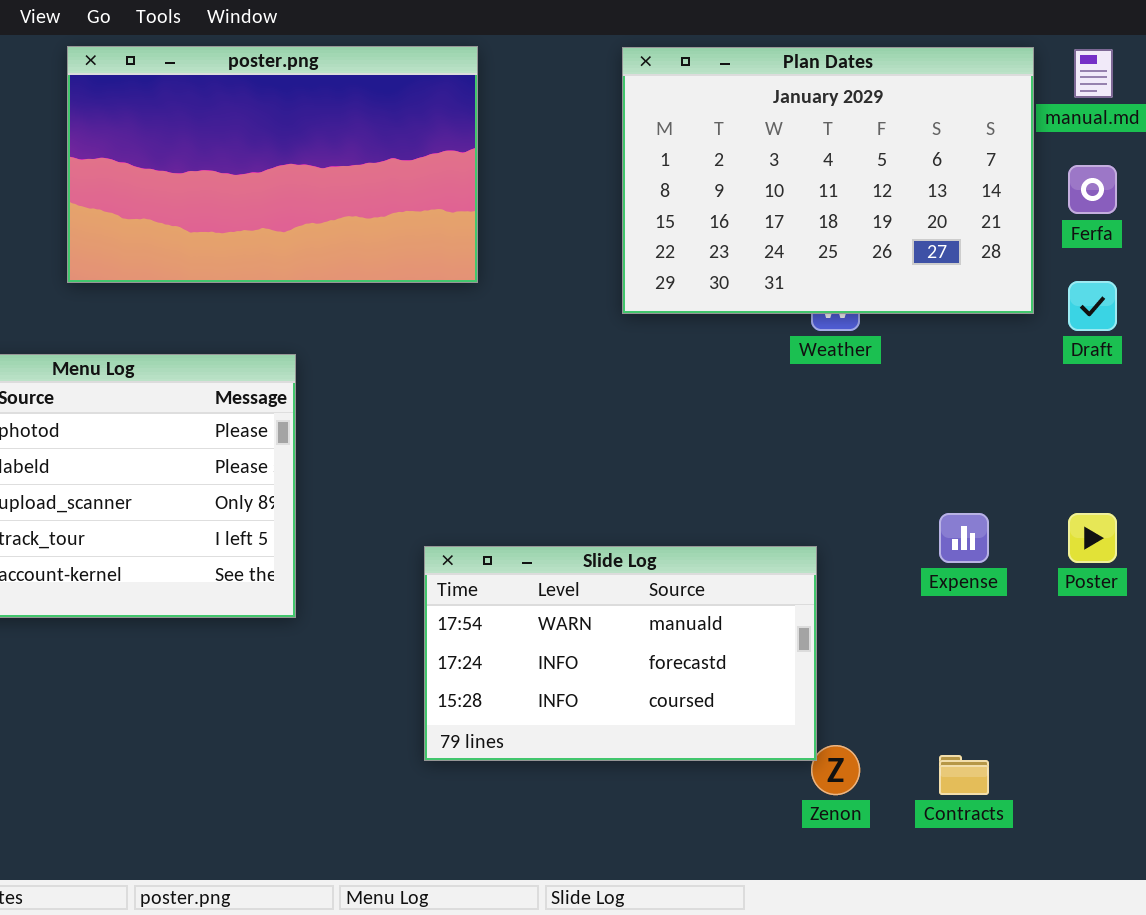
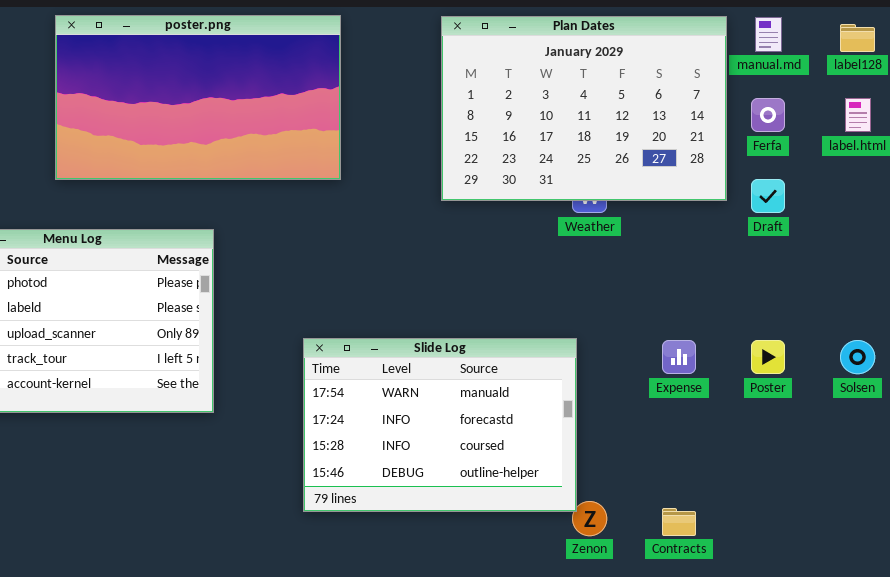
Slide Log: [424,546,817,761] -> [303,338,577,512], resized

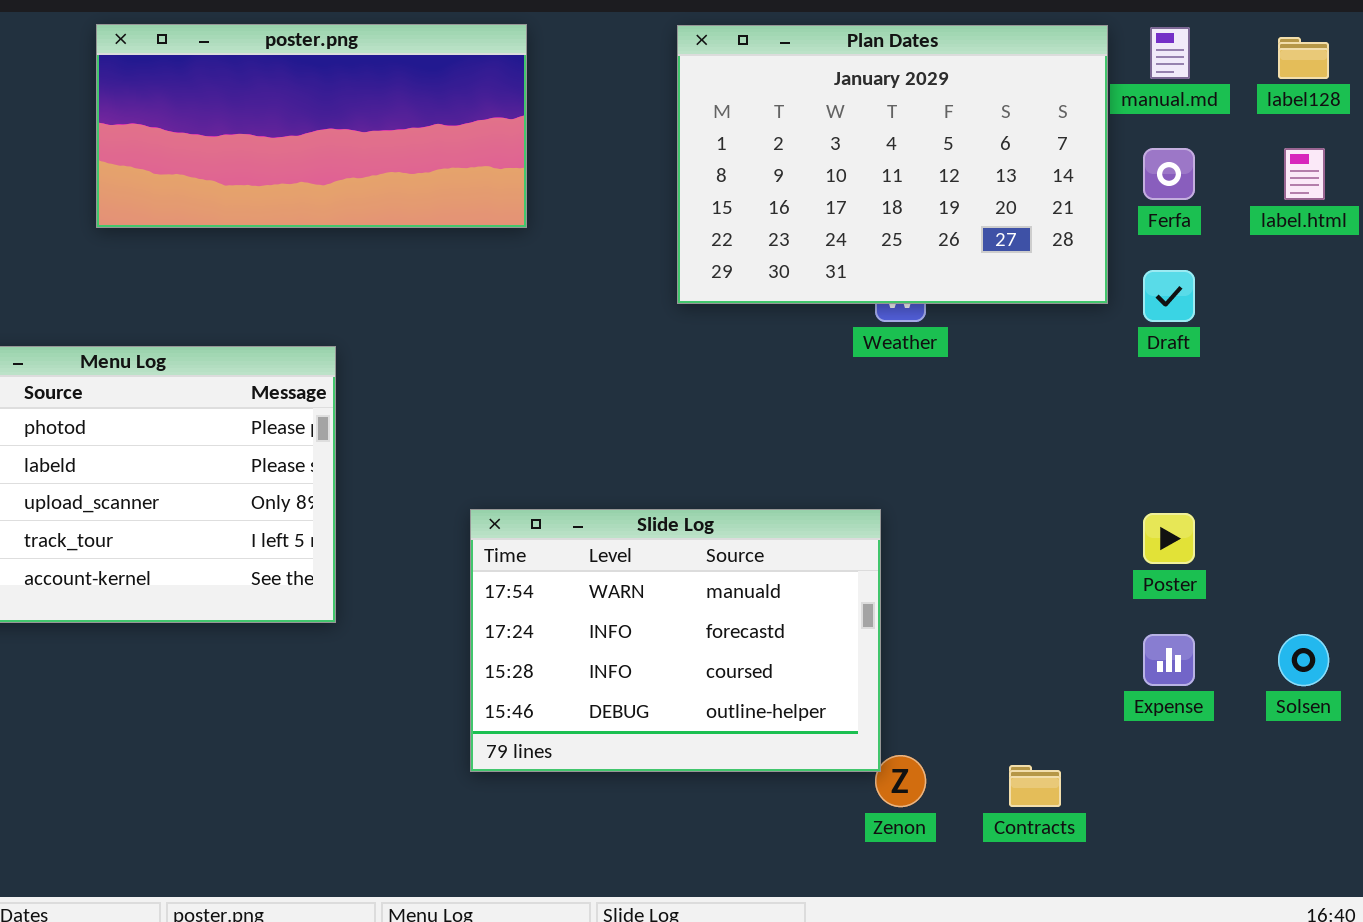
poster.png: [55,15,341,180] -> [96,24,527,228], resized
Expense: [662,340,696,374] -> [1143,634,1195,686], moved
Solsen: [840,340,875,374] -> [1278,634,1329,686], moved

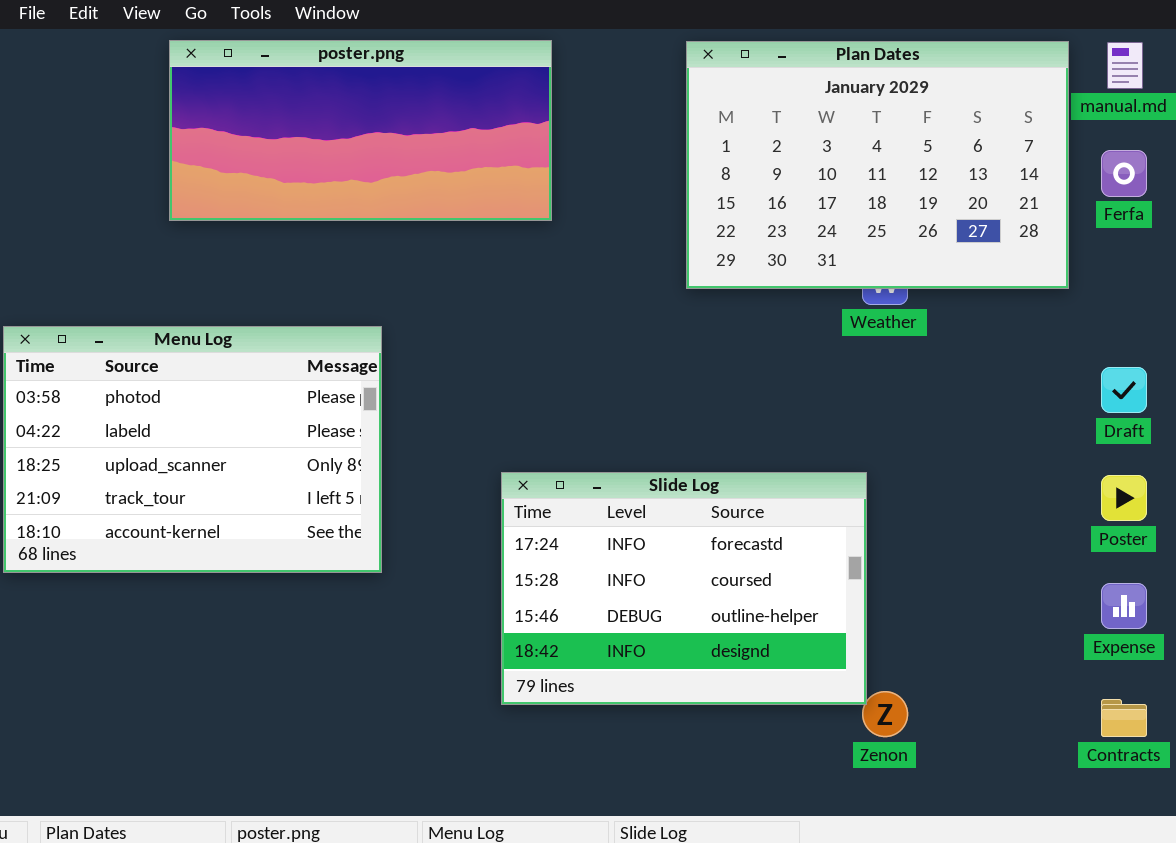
Draft: [1143,270,1195,322] -> [1101,367,1147,413], moved
Slide Log: [470,509,881,772] -> [501,472,867,705], scrolled down 1 row
Contracts: [1009,765,1061,807] -> [1101,699,1147,737], moved

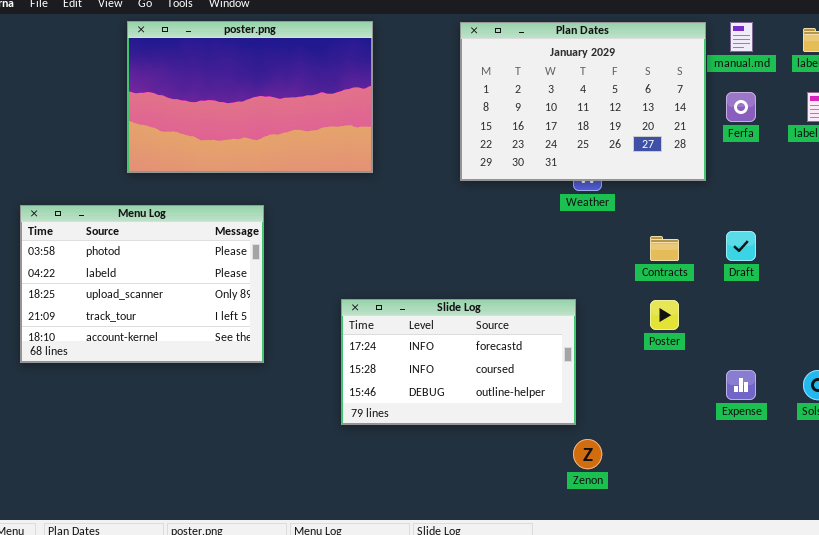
poster.png: [169,40,552,221] -> [127,21,373,173], resized
Slide Log: [501,472,867,705] -> [341,299,576,425], resized
Poster: [1101,475,1147,521] -> [650,300,679,330], moved
Contracts: [1101,699,1147,737] -> [650,236,679,261], moved

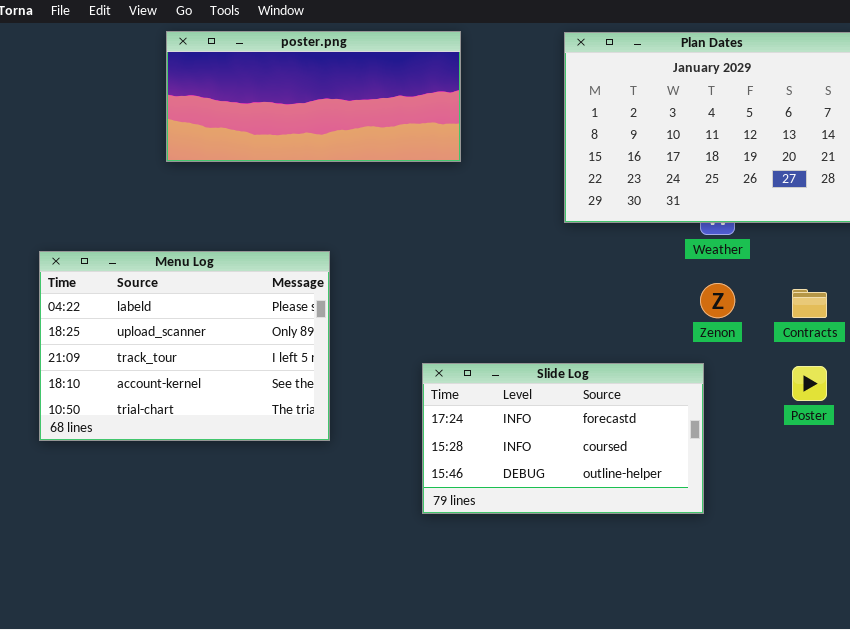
poster.png: [127,21,373,173] -> [166,31,461,162], resized
Menu Log: [20,205,264,363] -> [39,251,330,441], scrolled down 1 row
Zenon: [573,439,602,469] -> [700,283,735,318], moved

